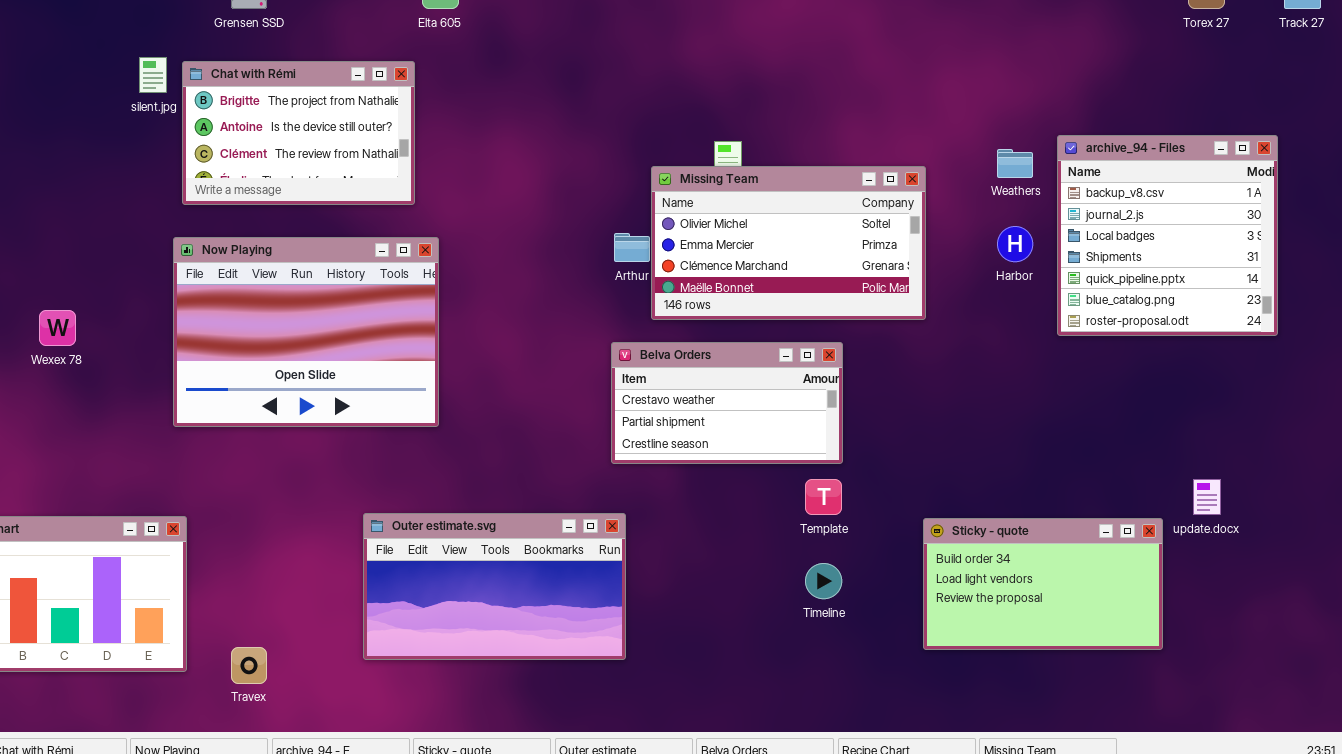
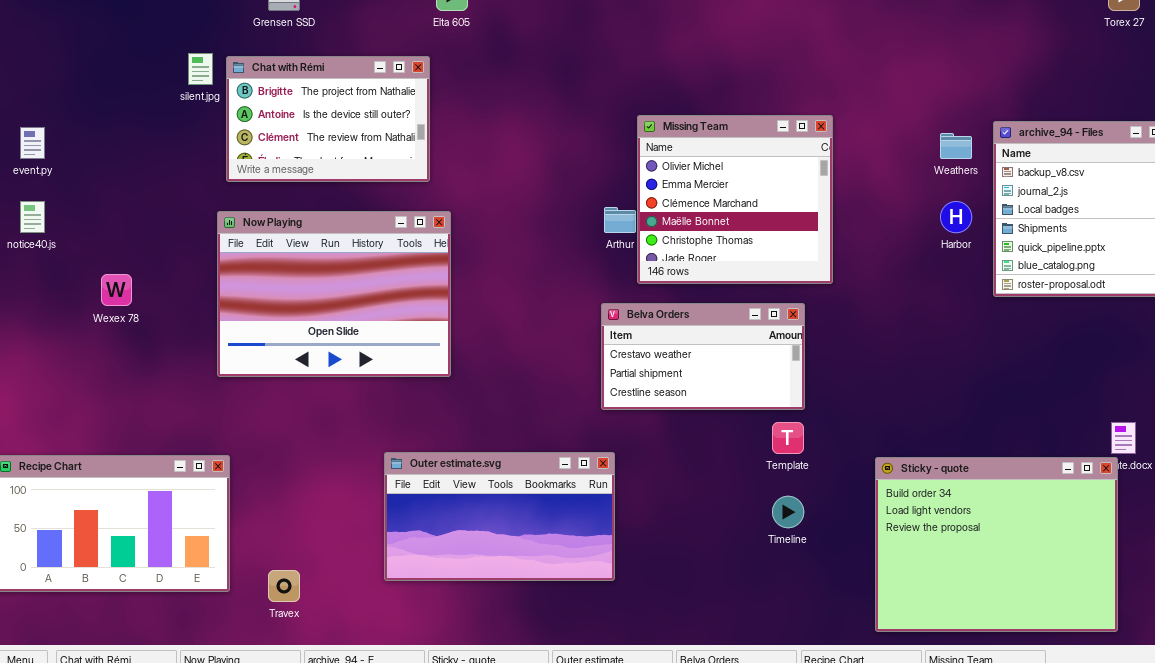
Missing Team: [651,166,926,320] -> [637,115,833,284], resized
Sticky - quote: [923,518,1163,650] -> [875,457,1118,632], resized

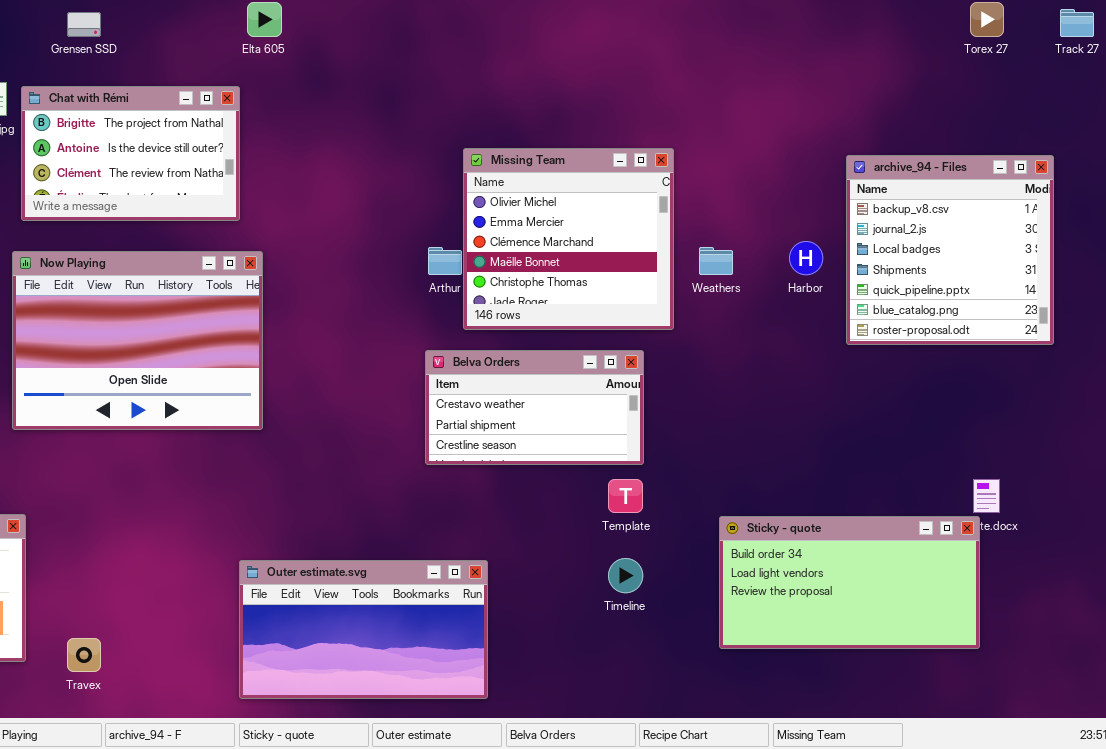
Weathers: [940,133,972,159] -> [699,247,733,275], moved
Outer estimate.svg: [384,452,615,581] -> [239,560,488,699], moved
Sticky - quote: [875,457,1118,632] -> [719,516,980,649], resized

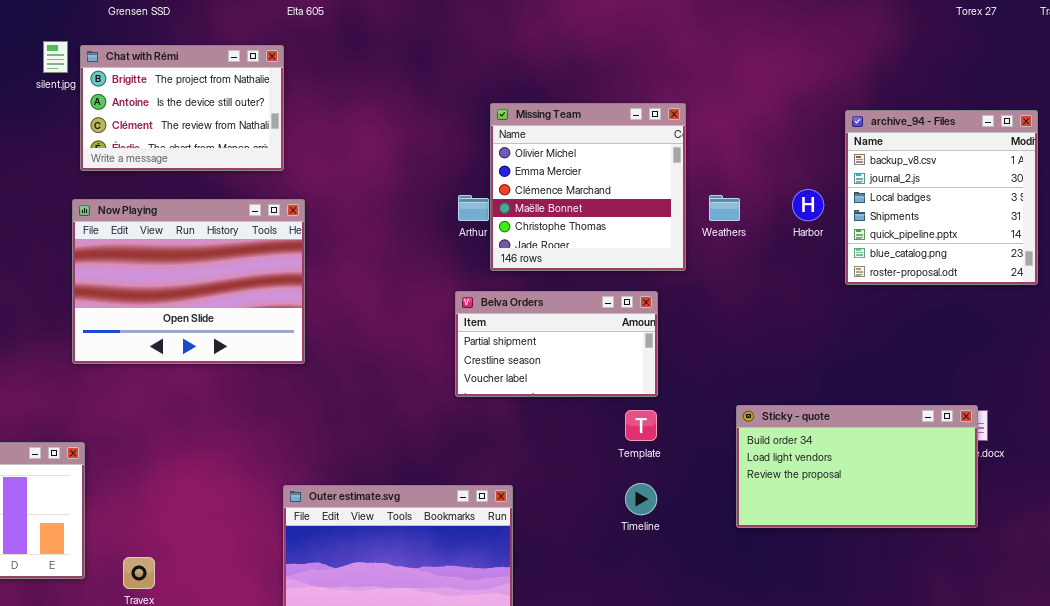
Belva Orders: [425,350,644,465] -> [455,291,658,397], scrolled down 1 row
Sticky - quote: [719,516,980,649] -> [736,405,978,528], moved

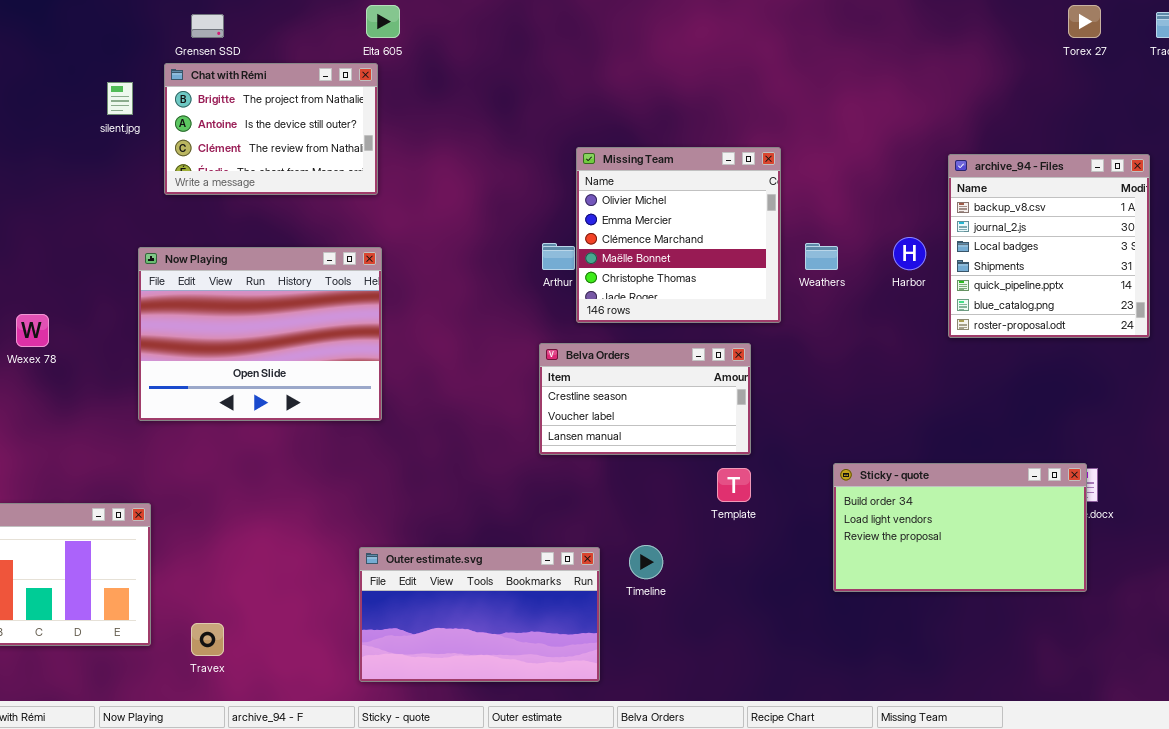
Chat with Rémi: [80,45,284,171] -> [164,63,378,195], moved
Belva Orders: [455,291,658,397] -> [539,343,751,455], scrolled down 1 row
Timeline: [625,483,657,515] -> [629,545,663,579], moved

